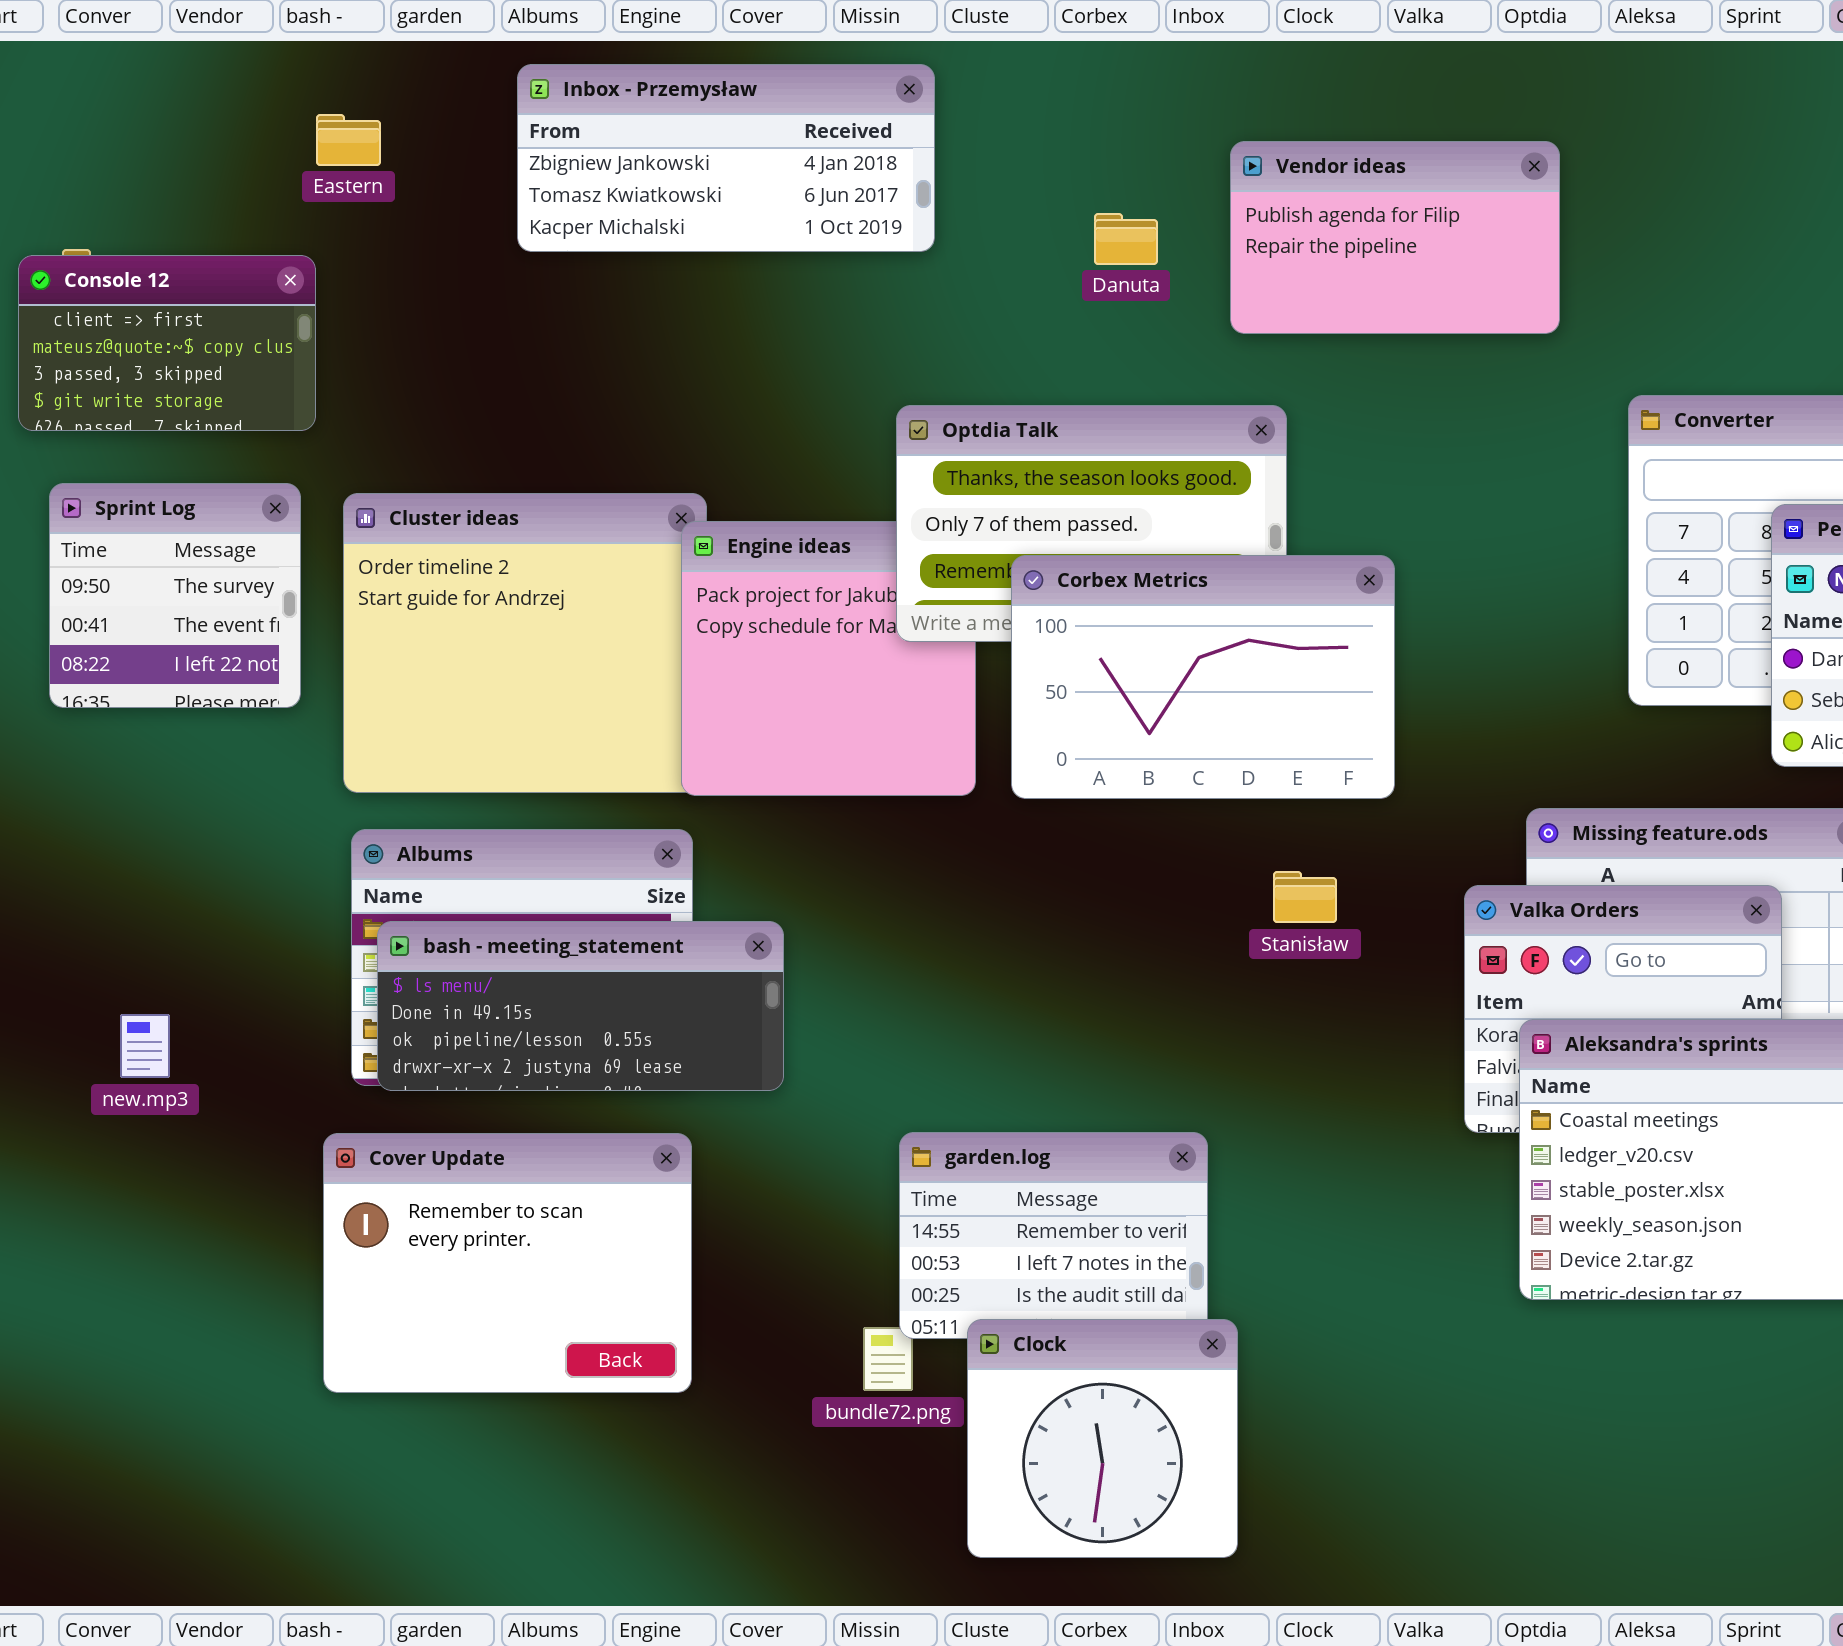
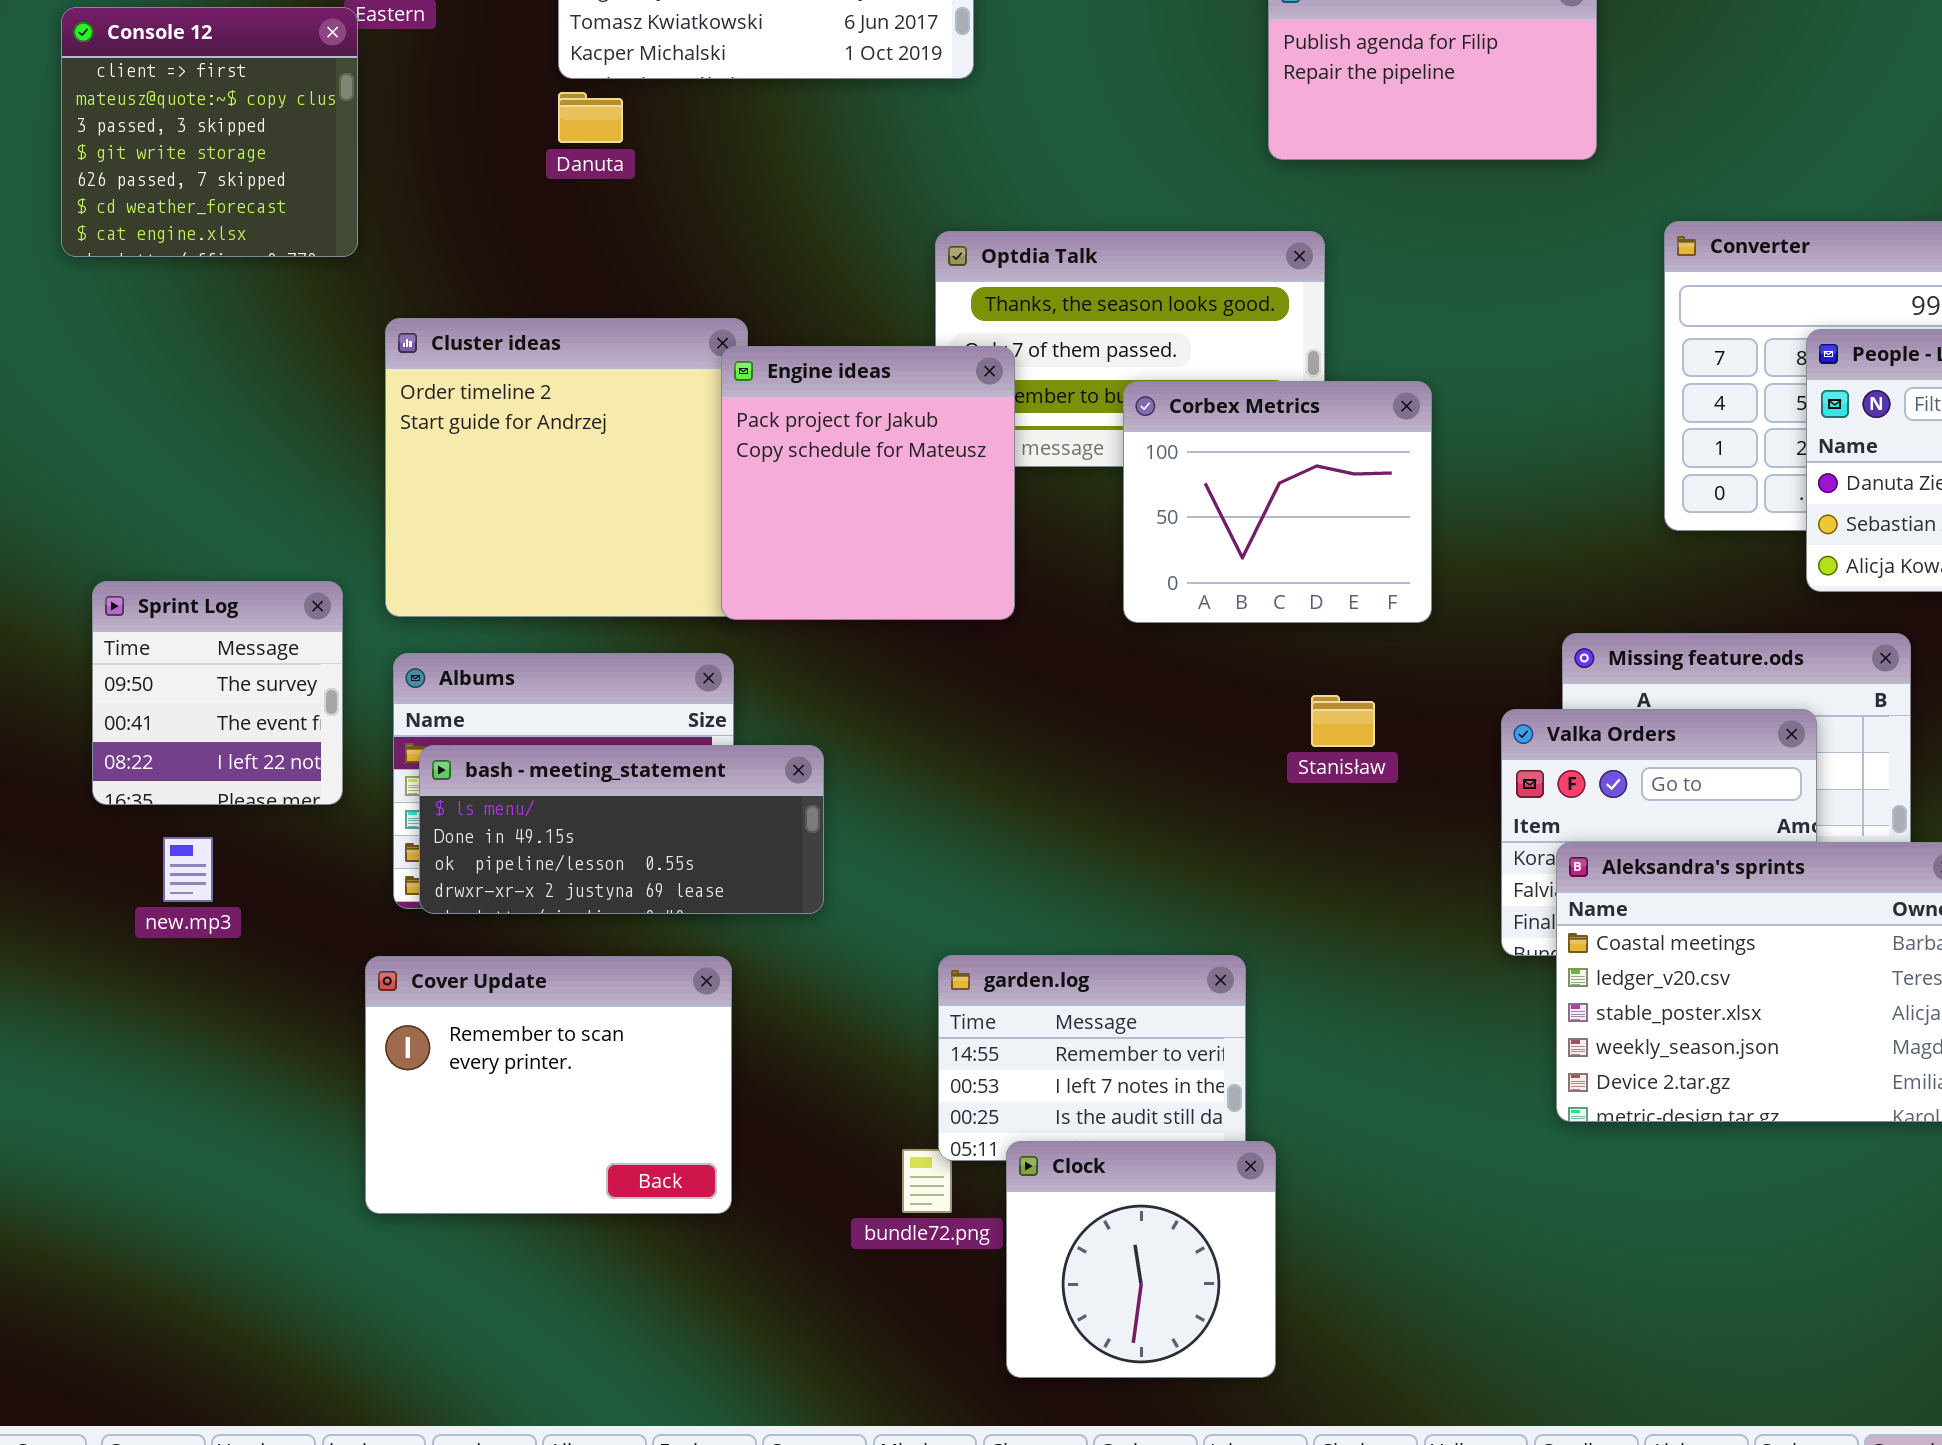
Danuta: [1094,213,1158,265] -> [558,92,623,143], moved
Console 12: [18,255,316,431] -> [61,7,358,257], resized
Sprint Log: [49,483,301,708] -> [92,581,343,805], moved
Engine ideas: [681,521,976,796] -> [721,346,1015,620], raised
Corbex Metrics: [1011,555,1395,799] -> [1123,381,1432,623], resized

